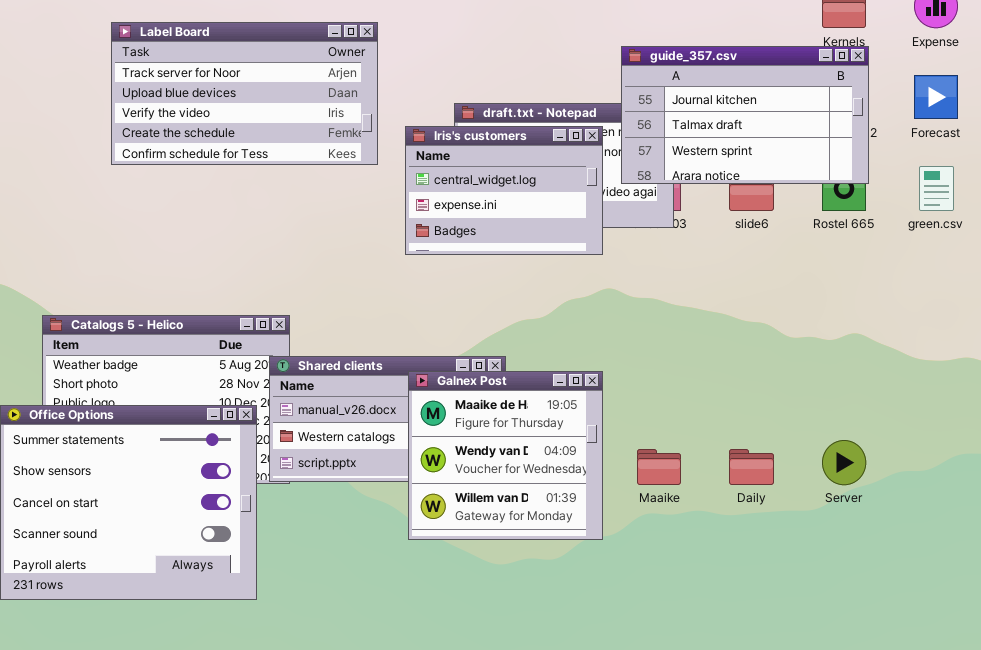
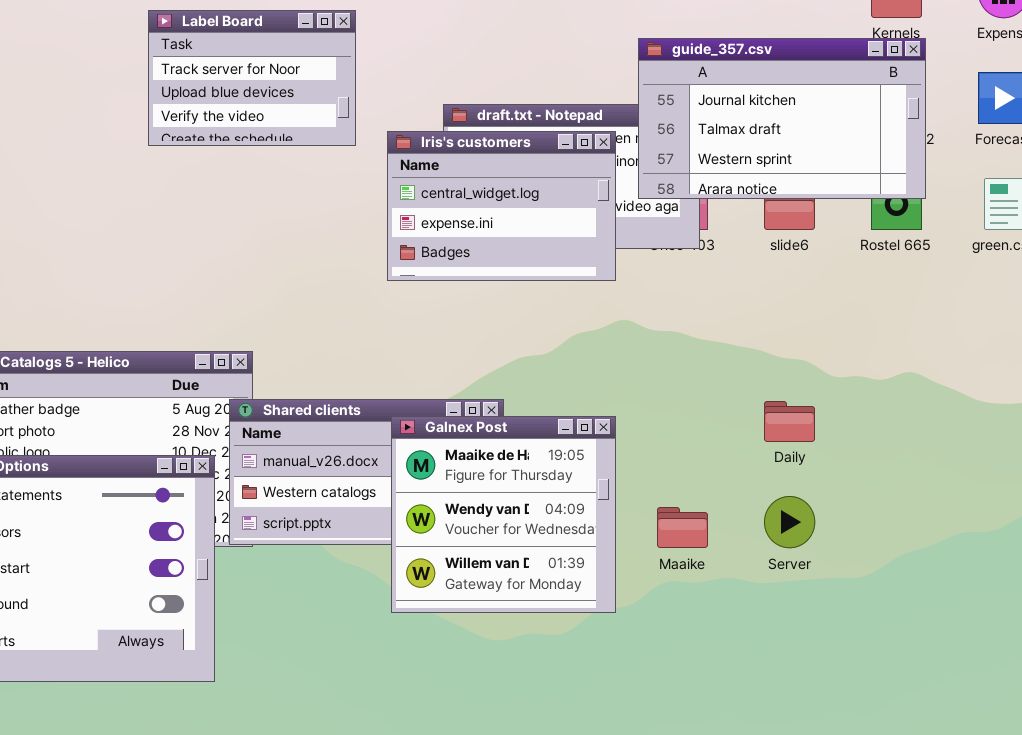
Label Board: [111,22,378,165] -> [148,10,356,146], resized
Server: [822,440,866,485] -> [764,496,815,548], moved
Daily: [729,449,774,485] -> [764,401,815,442], moved

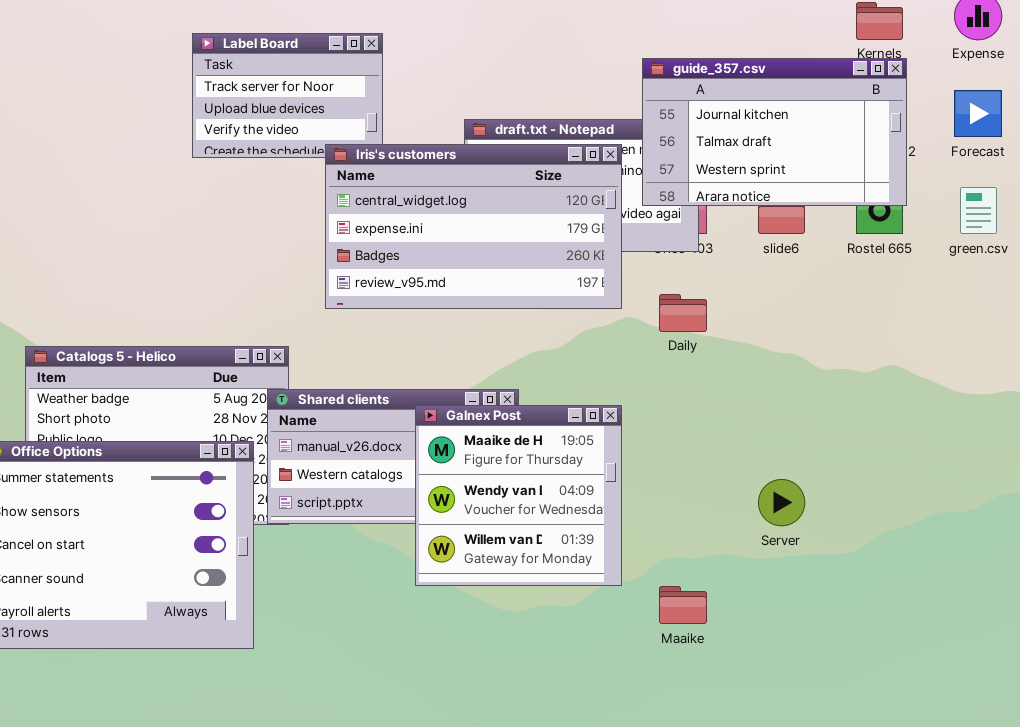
Iris's customers: [387,131,616,281] -> [325,144,622,309], resized
Daily: [764,401,815,442] -> [659,294,707,332], moved
Maaike: [657,507,708,548] -> [659,586,707,624], moved

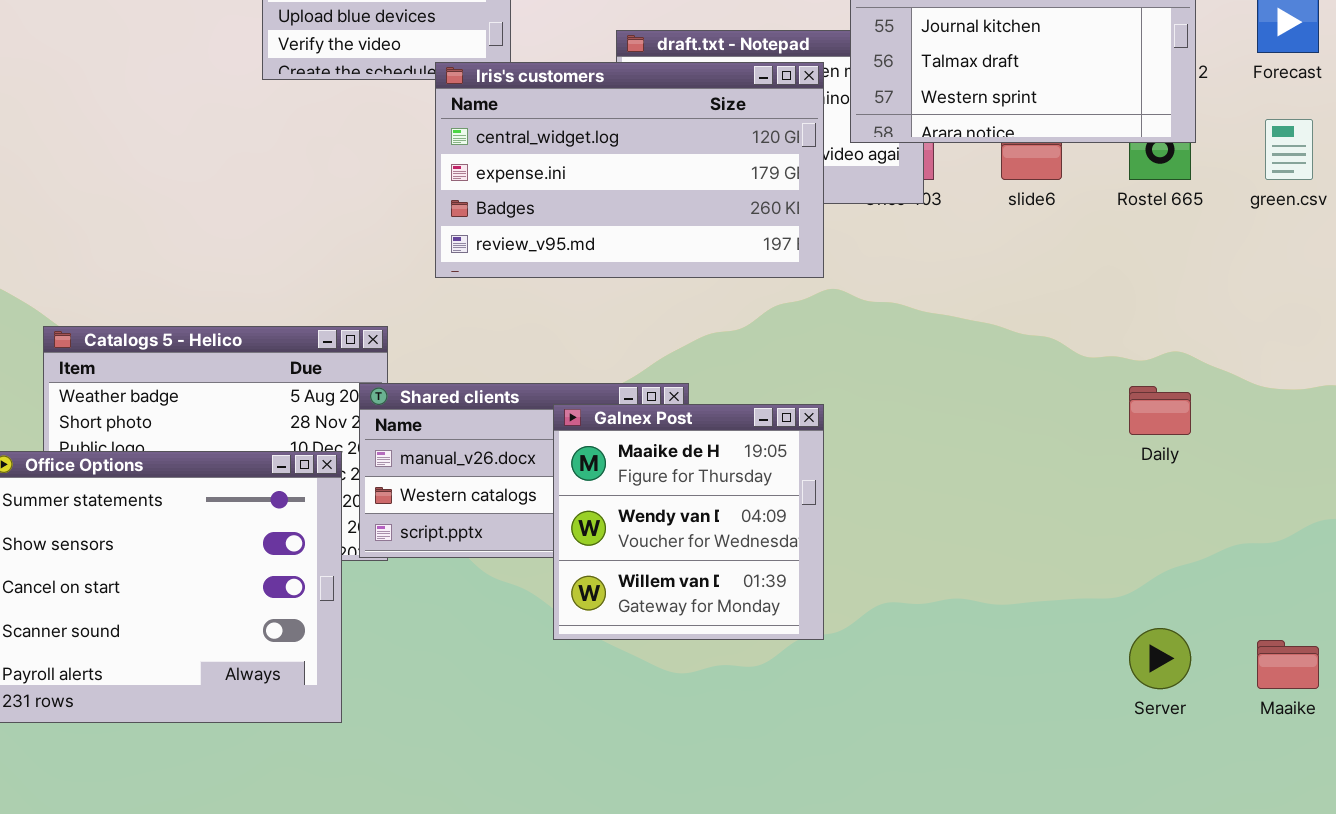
Daily: [659,294,707,332] -> [1129,386,1191,435], moved
Server: [758,479,805,526] -> [1129,628,1191,689], moved
Maaike: [659,586,707,624] -> [1257,640,1319,689], moved

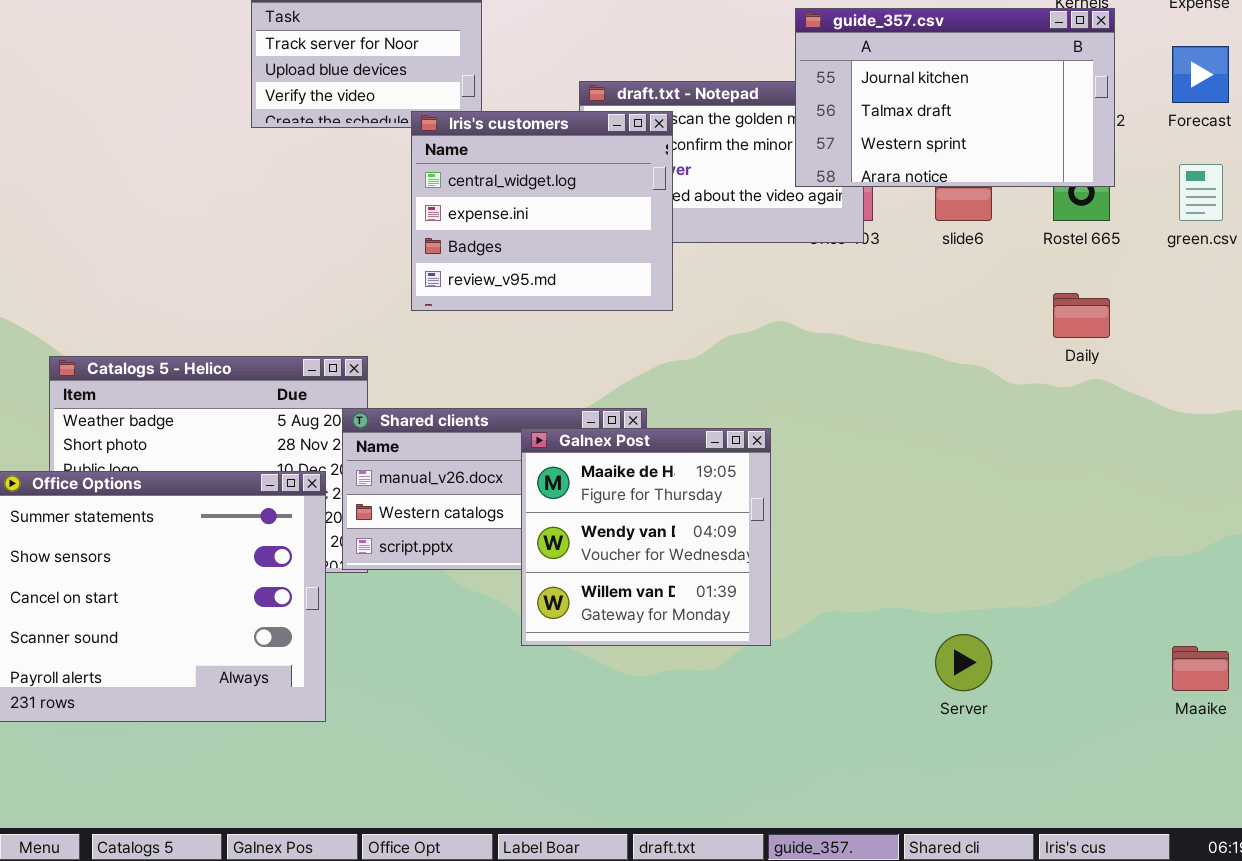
Iris's customers: [435,62,824,278] -> [411,111,673,311], resized
Daily: [1129,386,1191,435] -> [1053,293,1110,338], moved
Server: [1129,628,1191,689] -> [935,634,992,691], moved

